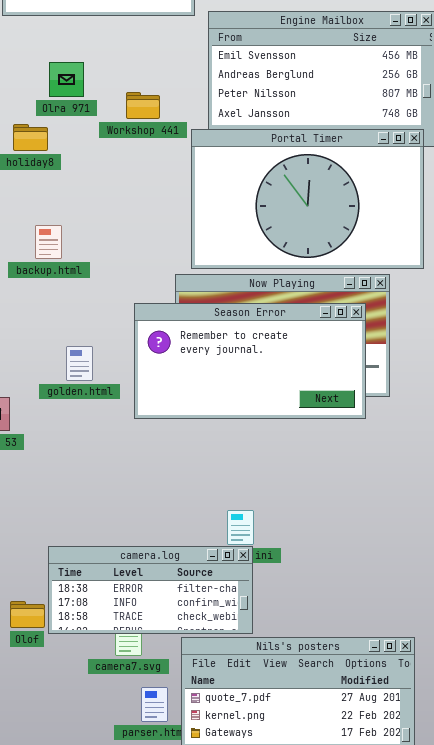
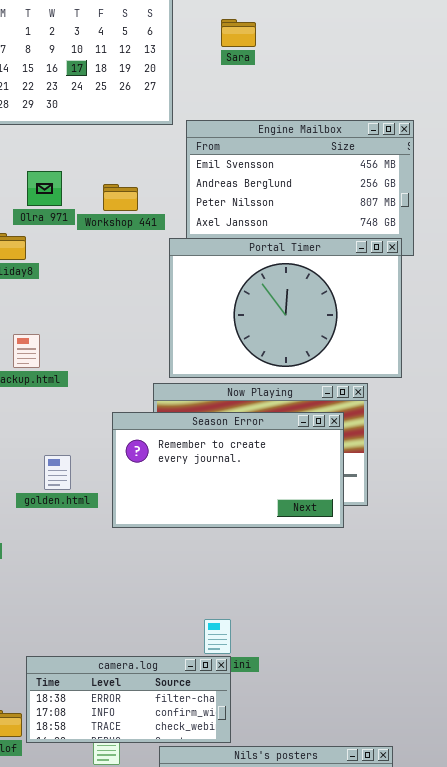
Workshop 441: [126,92,160,119] -> [103,184,138,211], moved

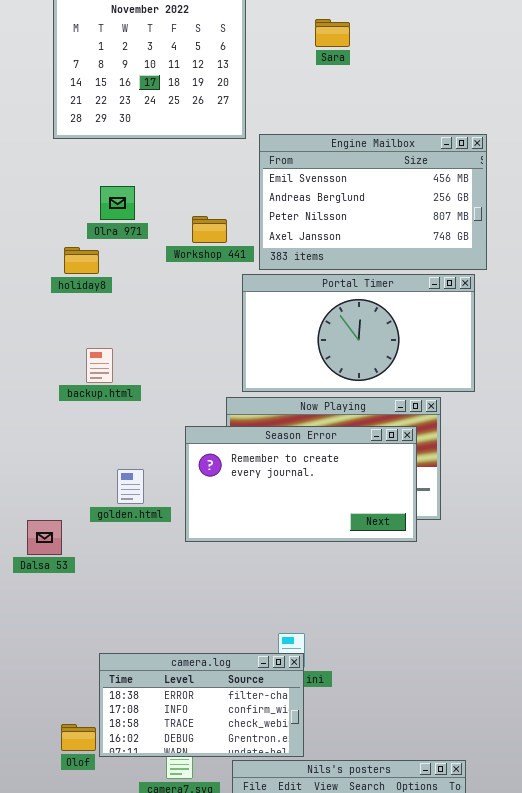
Sara: [221,19,256,47] -> [315,19,350,47], moved
Workshop 441: [103,184,138,211] -> [192,216,227,243], moved
Portal Timer: [169,238,402,378] -> [242,274,475,392], resized
camera.log: [26,656,231,743] -> [99,653,304,757], resized

